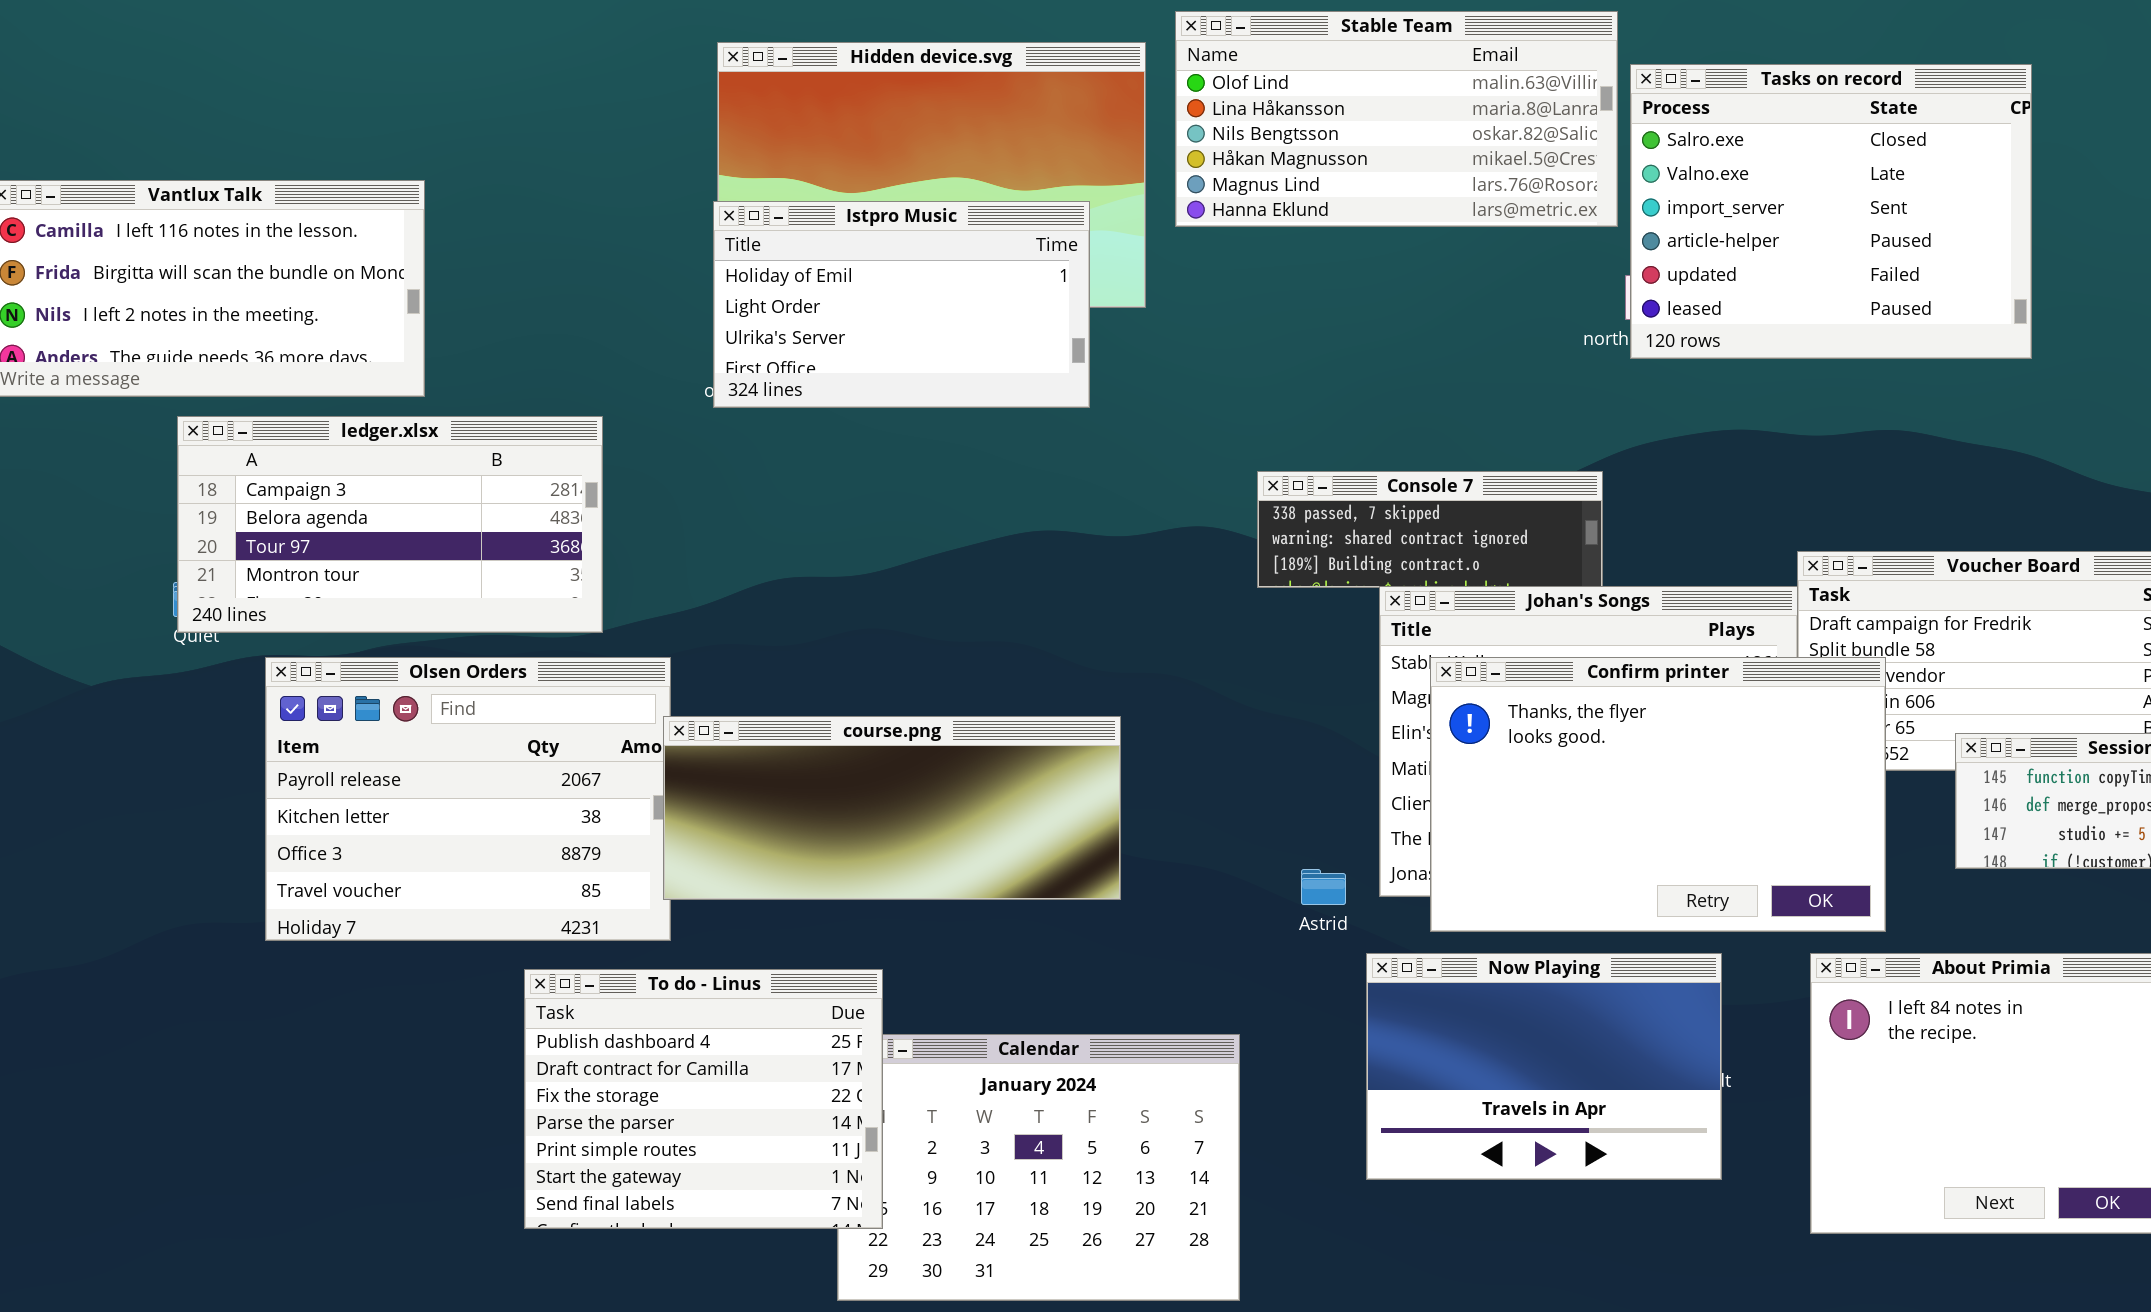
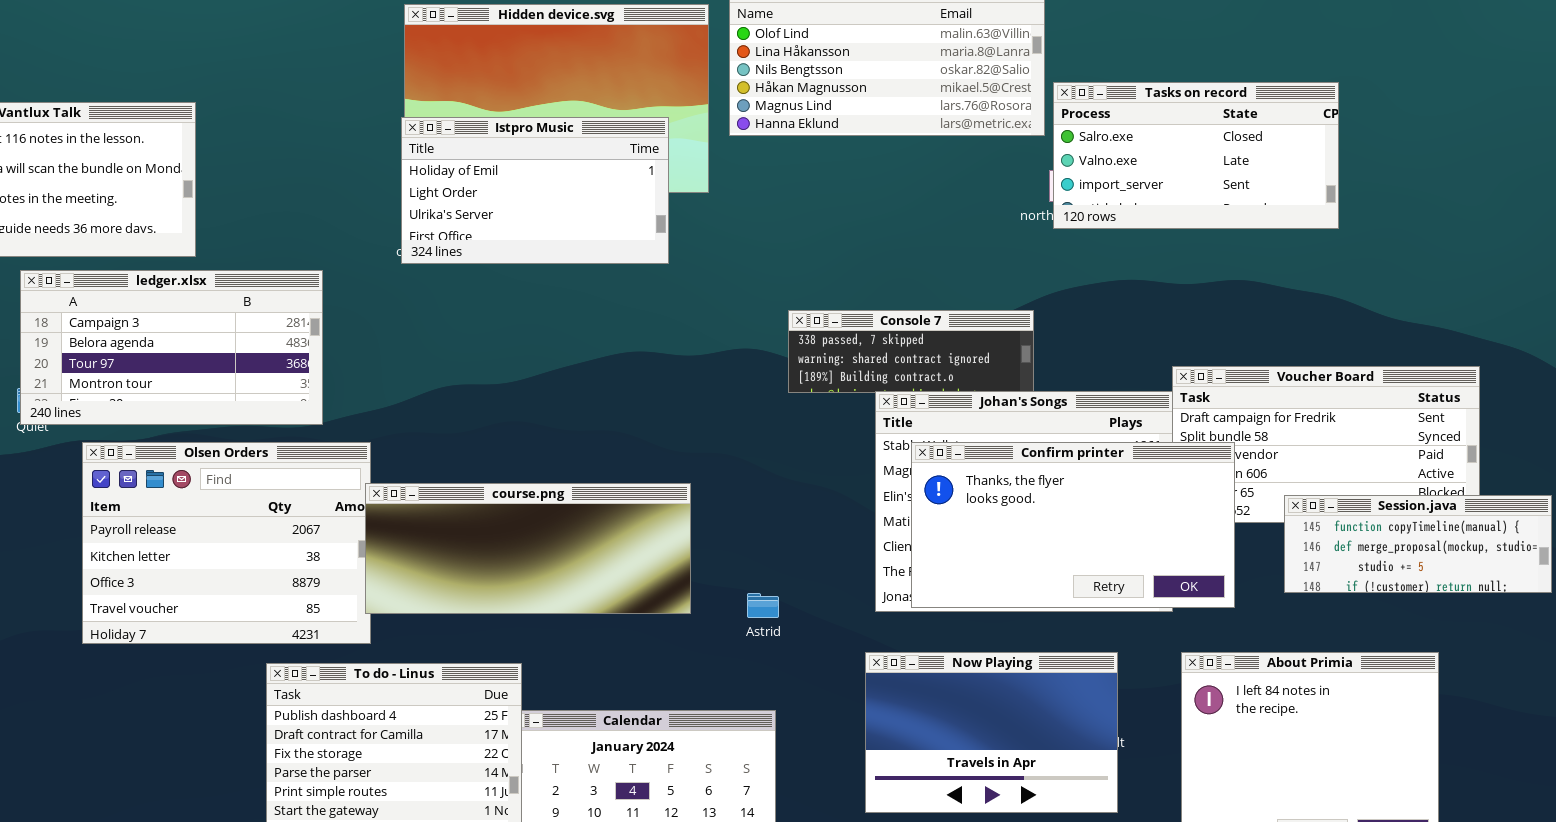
Tasks on record: [1630,64,2032,359] -> [1053,82,1339,229], resized
Confirm printer: [1430,657,1886,932] -> [911,442,1235,608], resized
Astrid: [1301,869,1346,905] -> [747,593,779,618], moved

